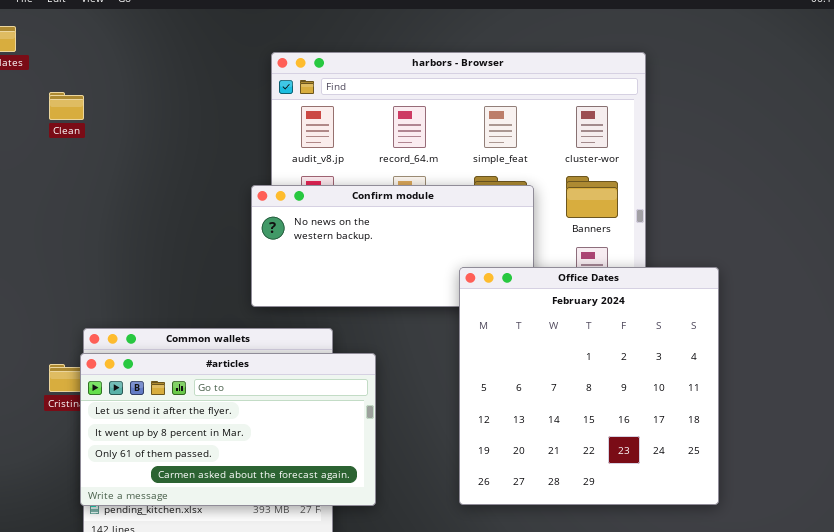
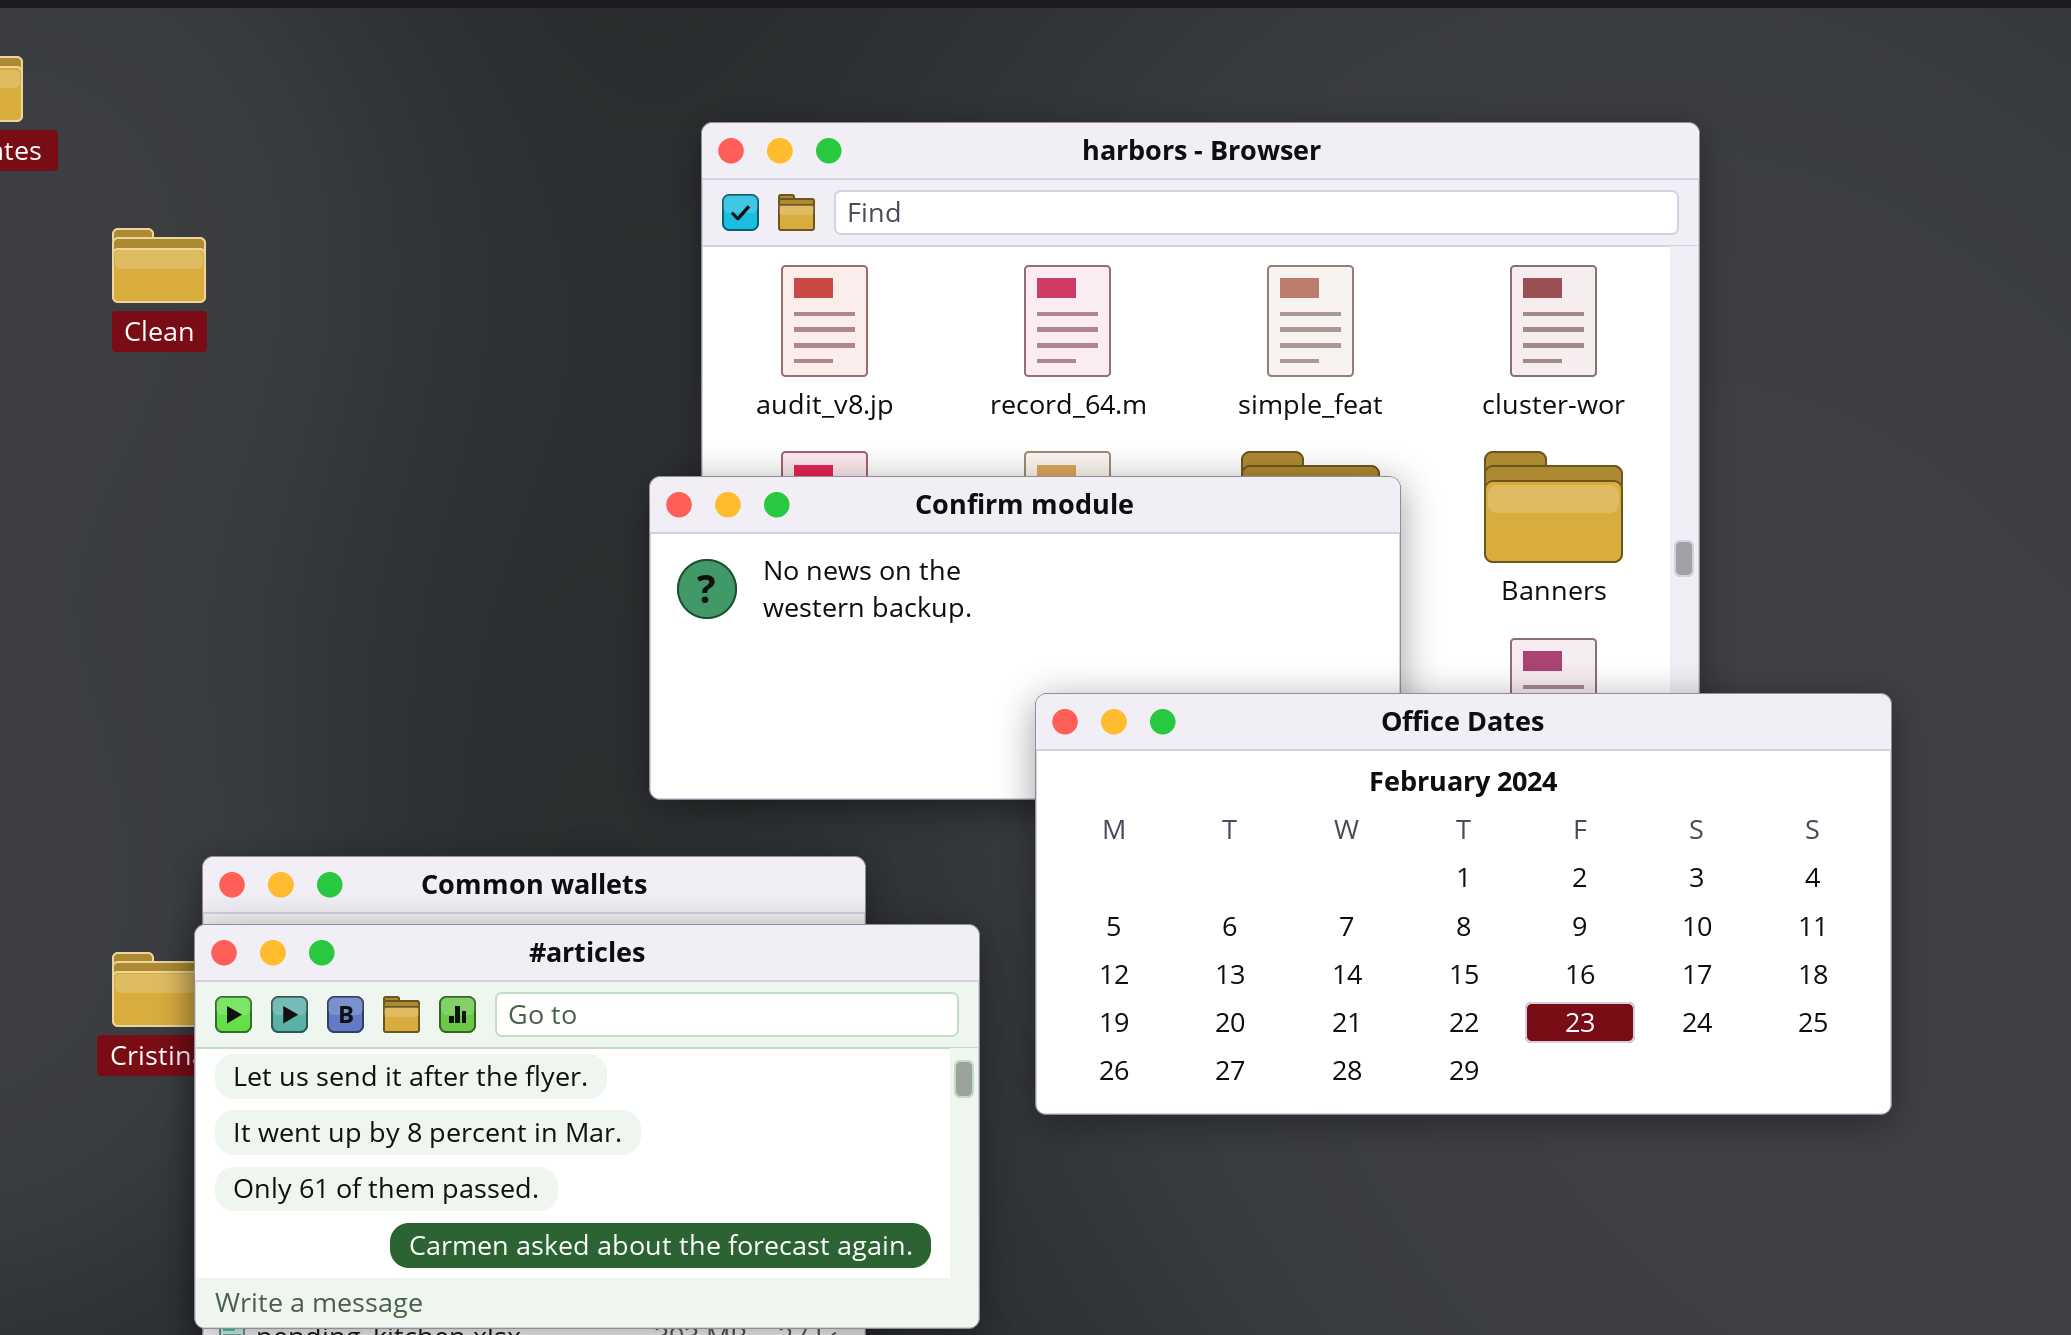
Office Dates: [459,267,719,505] -> [1035,693,1892,1115], resized

